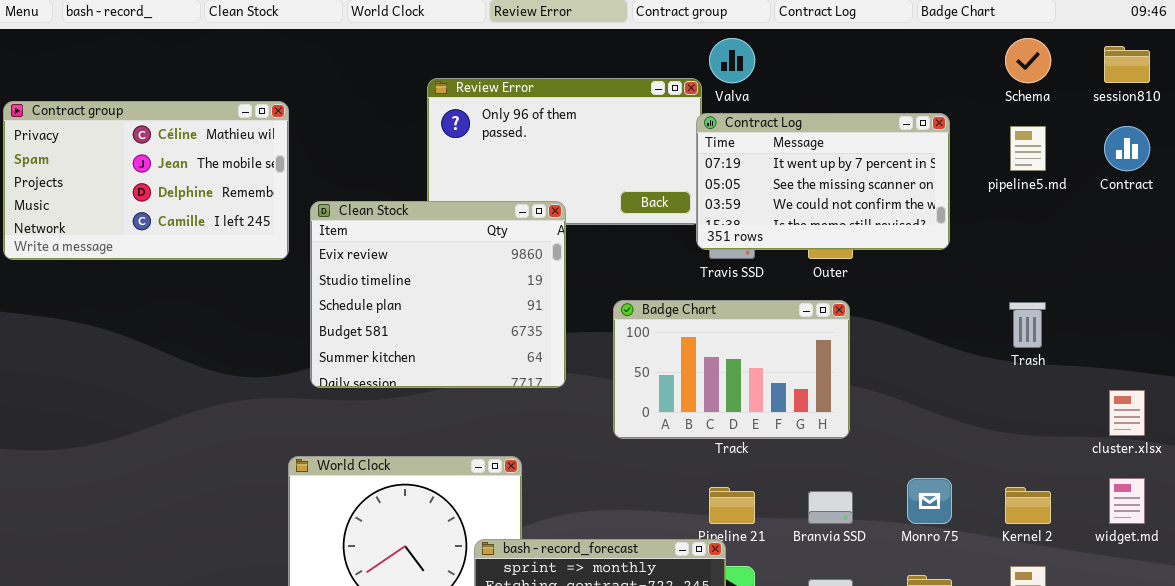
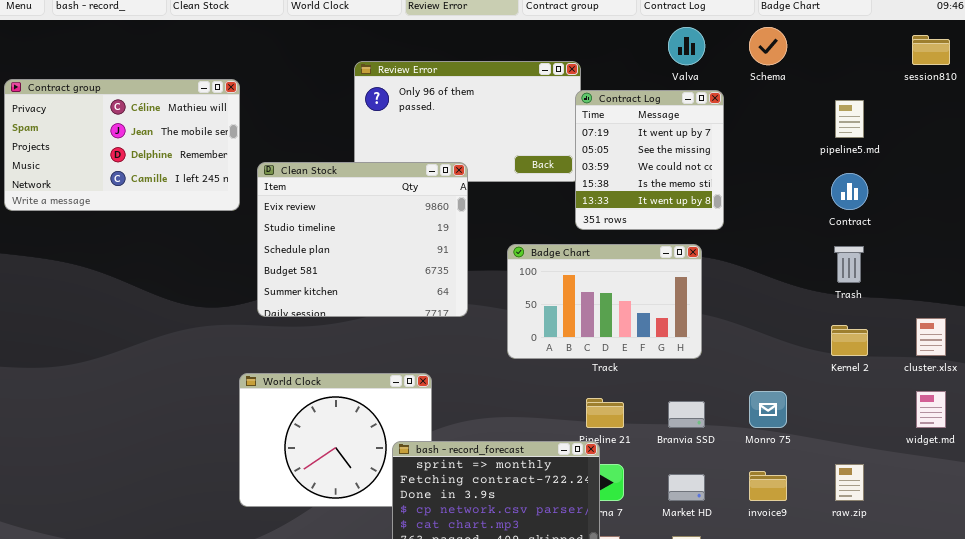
Valva: [709,38,755,83] -> [668,27,705,65], moved
Schema: [1005,38,1051,83] -> [749,27,787,65], moved
Contract Log: [696,113,950,250] -> [575,90,724,230], resized
Contract: [1104,126,1150,171] -> [831,173,868,210], moved
Kernel 2: [1005,487,1051,524] -> [831,325,868,356], moved

